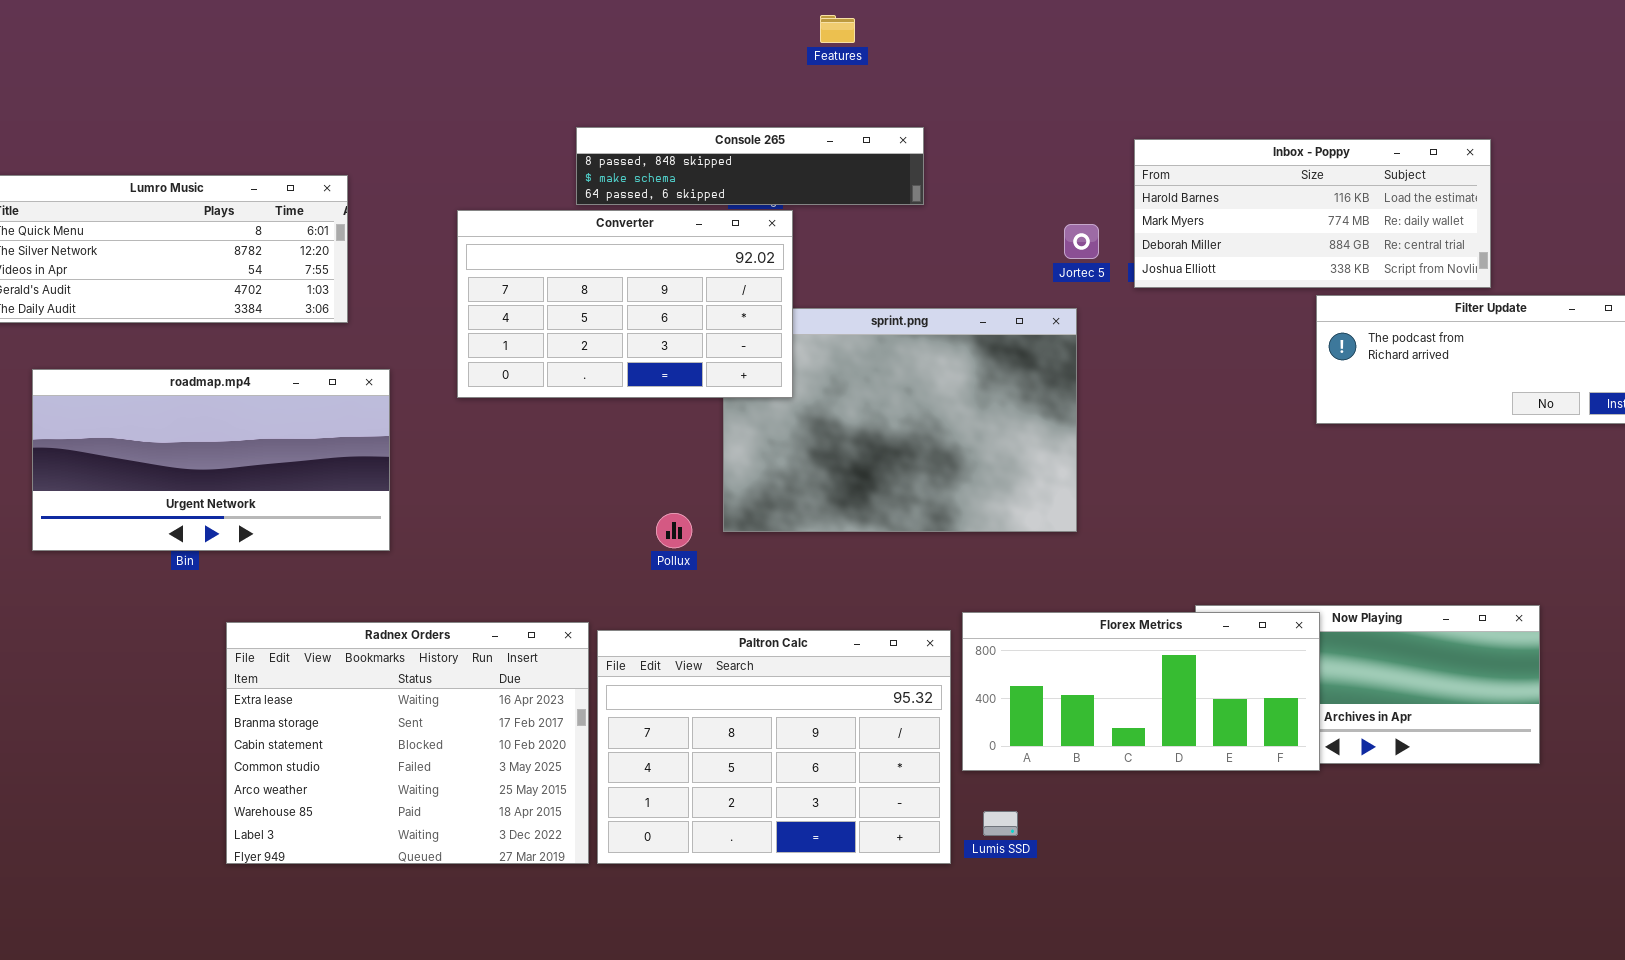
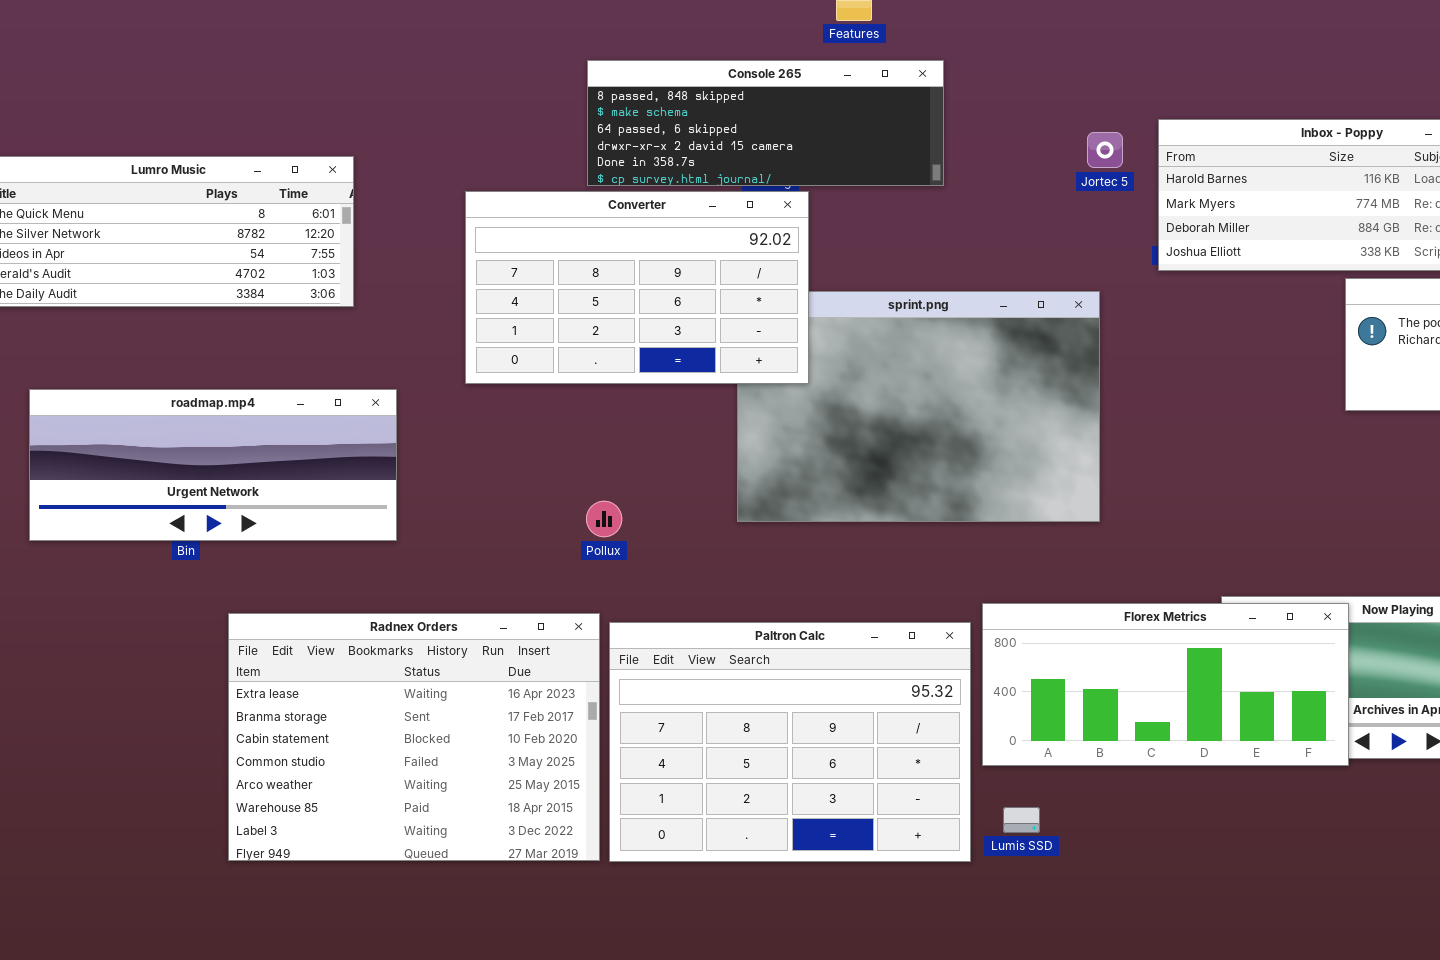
Console 265: [576,127,924,205] -> [587,60,944,186], resized
Jortec 5: [1064,224,1099,259] -> [1087,132,1123,168], moved
roadmap.mp4: [32,369,390,551] -> [29,389,397,541], resized
Pollux: [656,513,692,548] -> [586,501,622,537], moved

